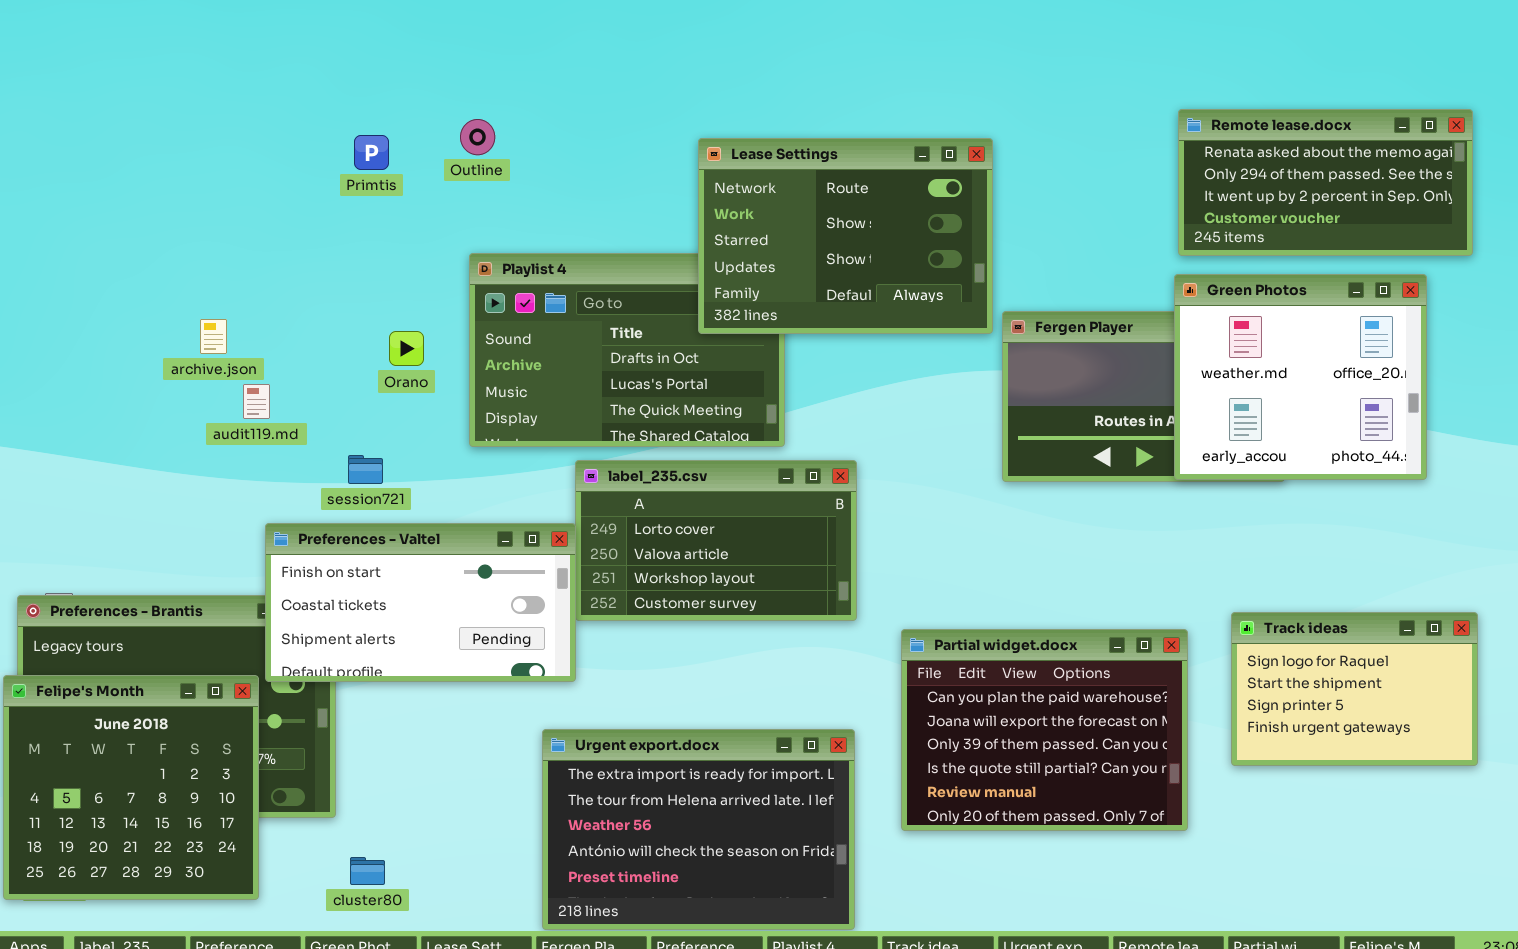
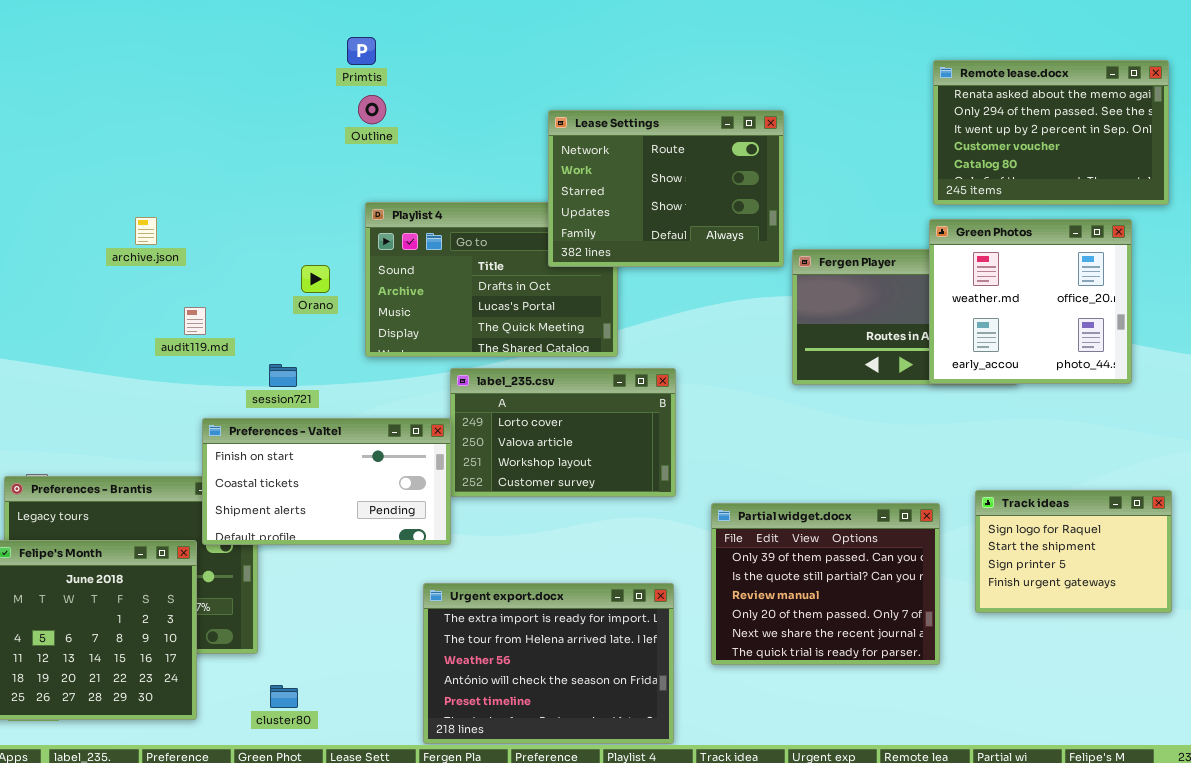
Remote lease.docx: [1178,109,1473,256] -> [933,60,1169,205], resized
Primtis: [354,135,389,170] -> [347,37,376,65], moved
archive.json: [200,319,227,354] -> [135,217,157,245], moved
Partial widget.docx: [901,629,1188,831] -> [711,503,940,665], scrolled down 2 rows

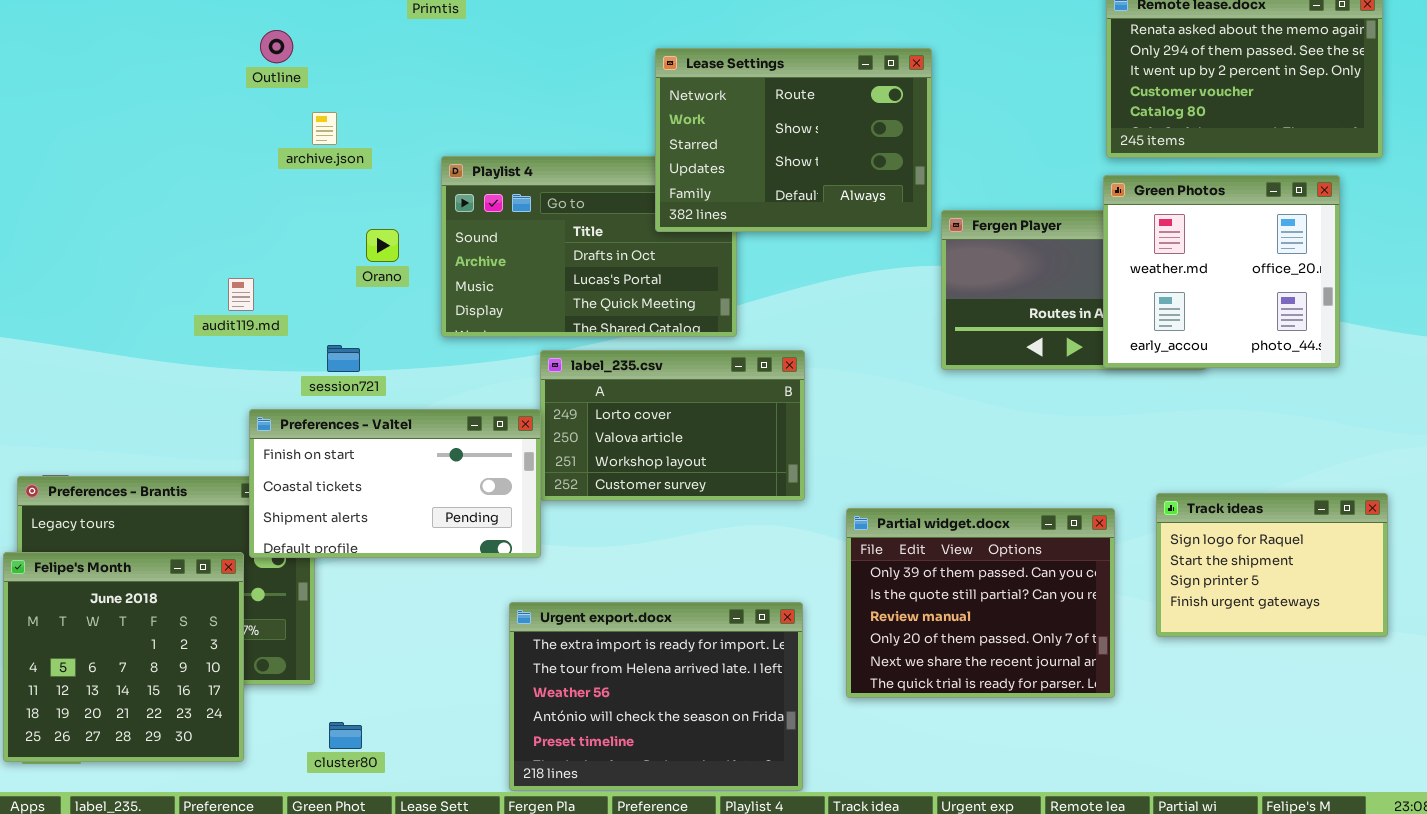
Outline: [358,95,386,124] -> [260,30,293,63], moved
archive.json: [135,217,157,245] -> [312,112,337,145], moved

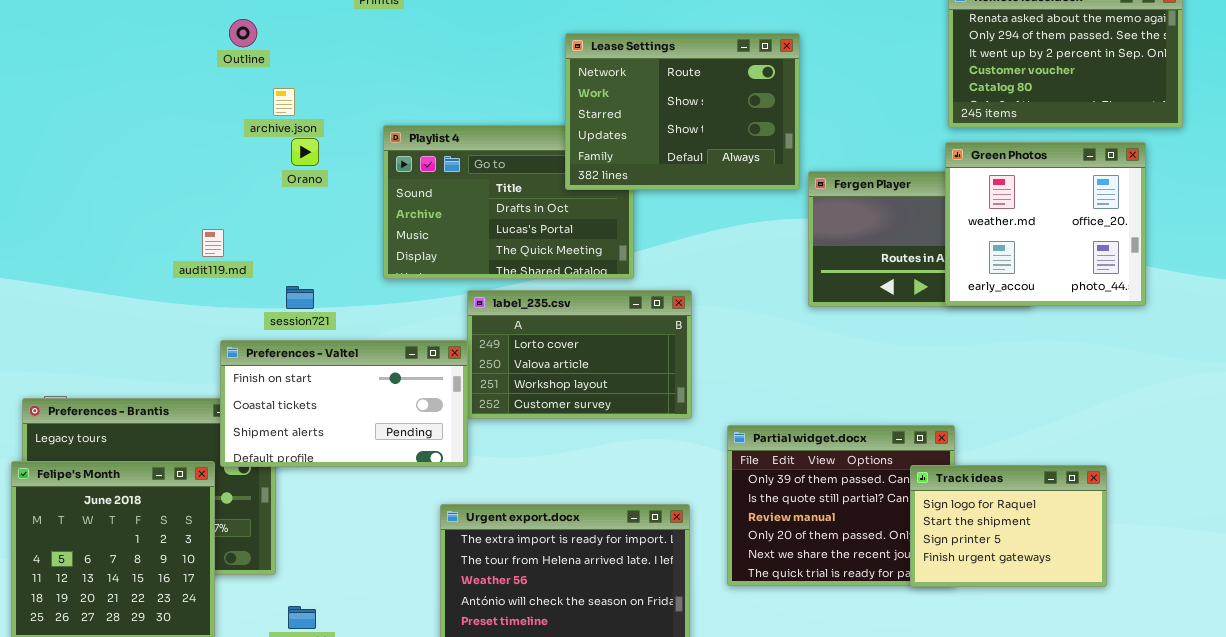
Orano: [366,229,399,262] -> [291,138,319,166], moved
Track ideas: [1156,493,1388,637] -> [910,465,1107,587], moved

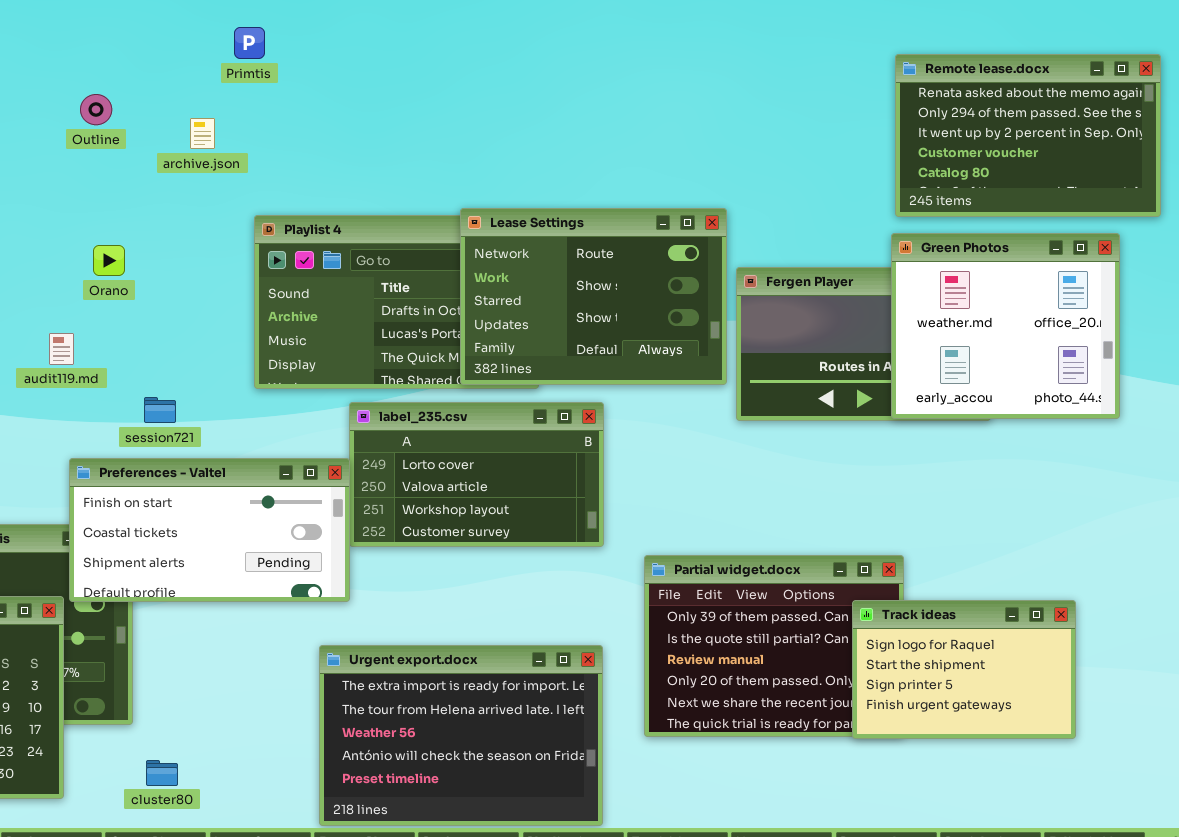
Lease Settings: [565,33,800,190] -> [460,208,727,385], moved
archive.json: [273,88,295,116] -> [190,118,215,149], moved
Orano: [291,138,319,166] -> [93,245,125,276], moved

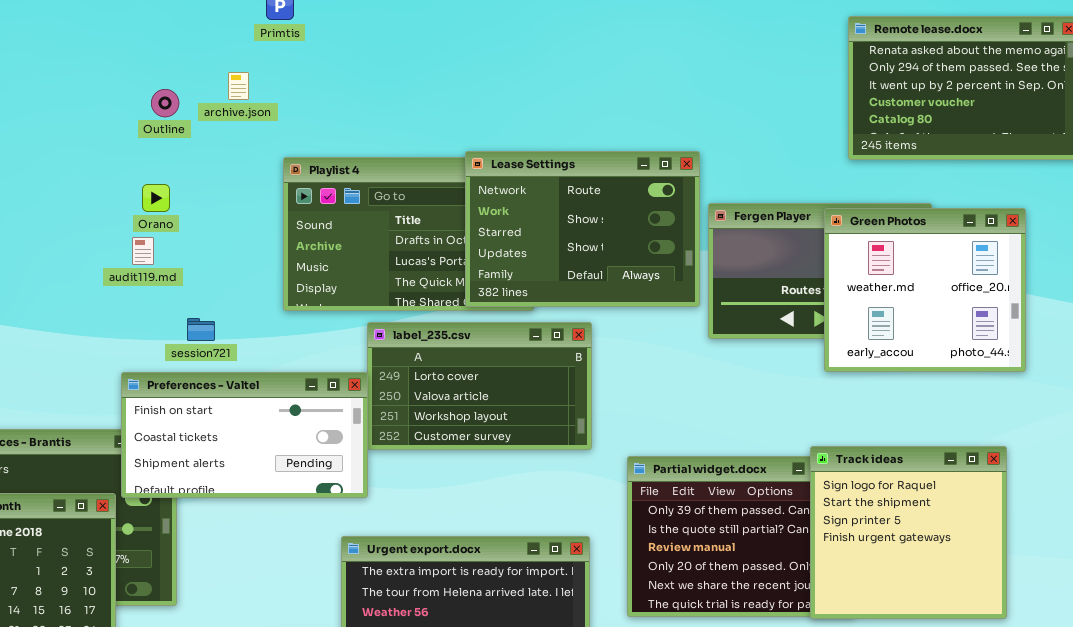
Outline: [80,94,112,125] -> [151,89,179,117], moved
Green Photos: [891,233,1120,419] -> [824,208,1026,372], moved
audit119.md: [49,333,74,365] -> [132,237,154,265], moved
Track ideas: [852,600,1076,739] -> [810,446,1007,619], resized

